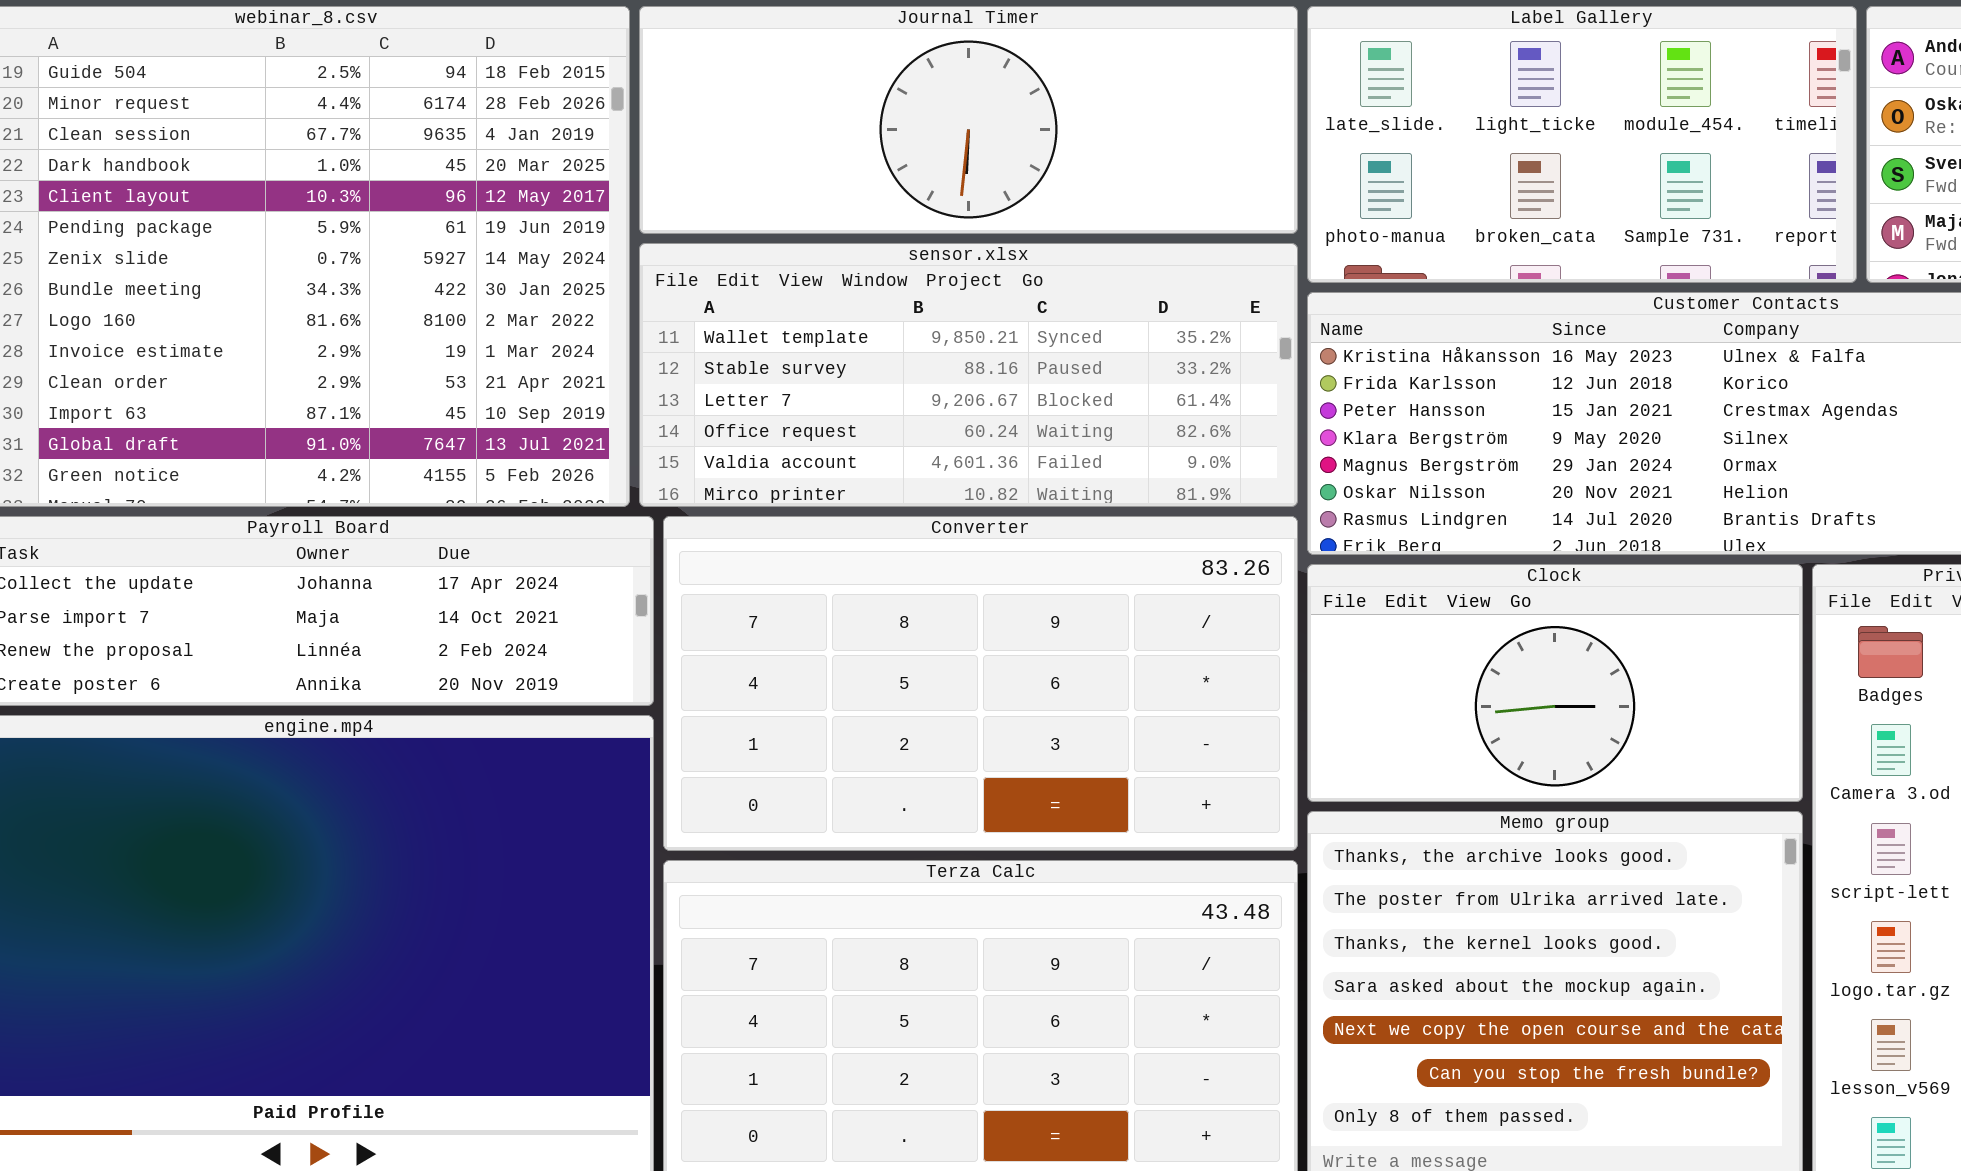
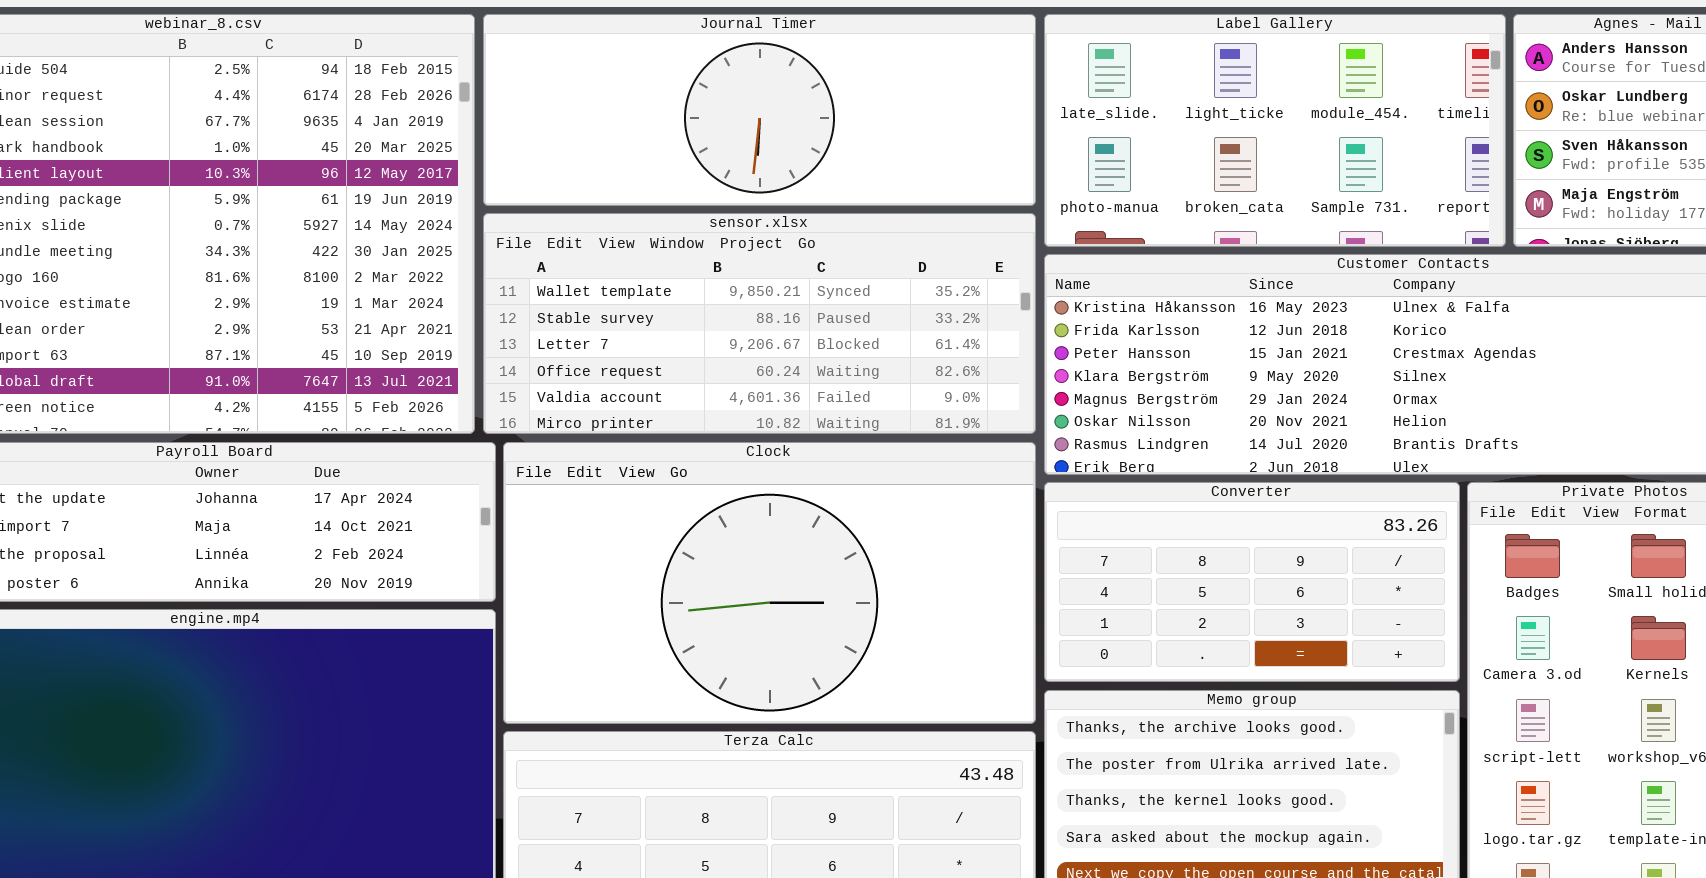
Converter: [663,516,1298,851] -> [1044,482,1460,682], moved, resized
Clock: [1307,564,1803,802] -> [503,442,1036,724], moved, resized

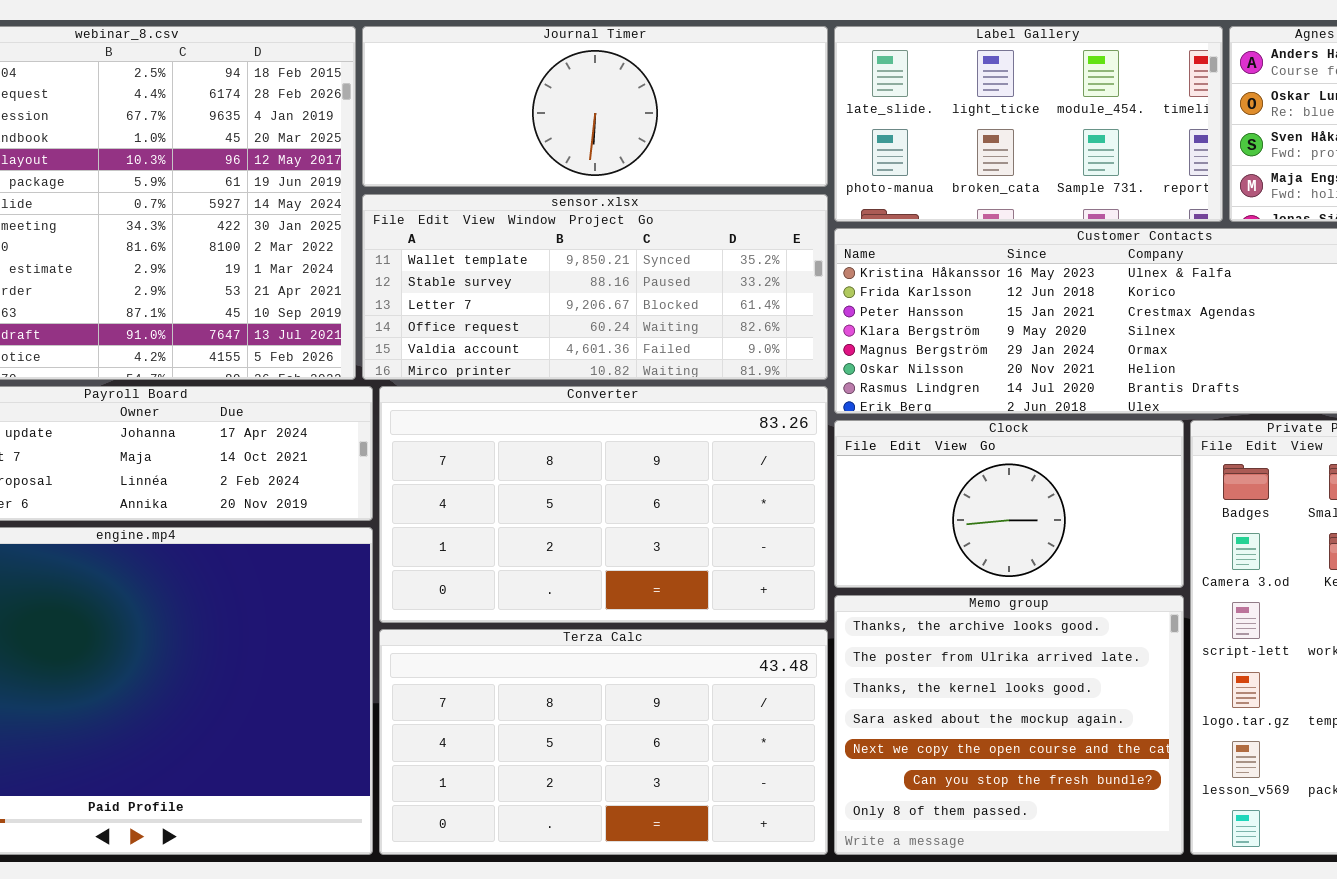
Clock: [503,442,1036,724] -> [834,420,1184,588], moved, resized
Converter: [1044,482,1460,682] -> [379,386,828,623], moved, resized

